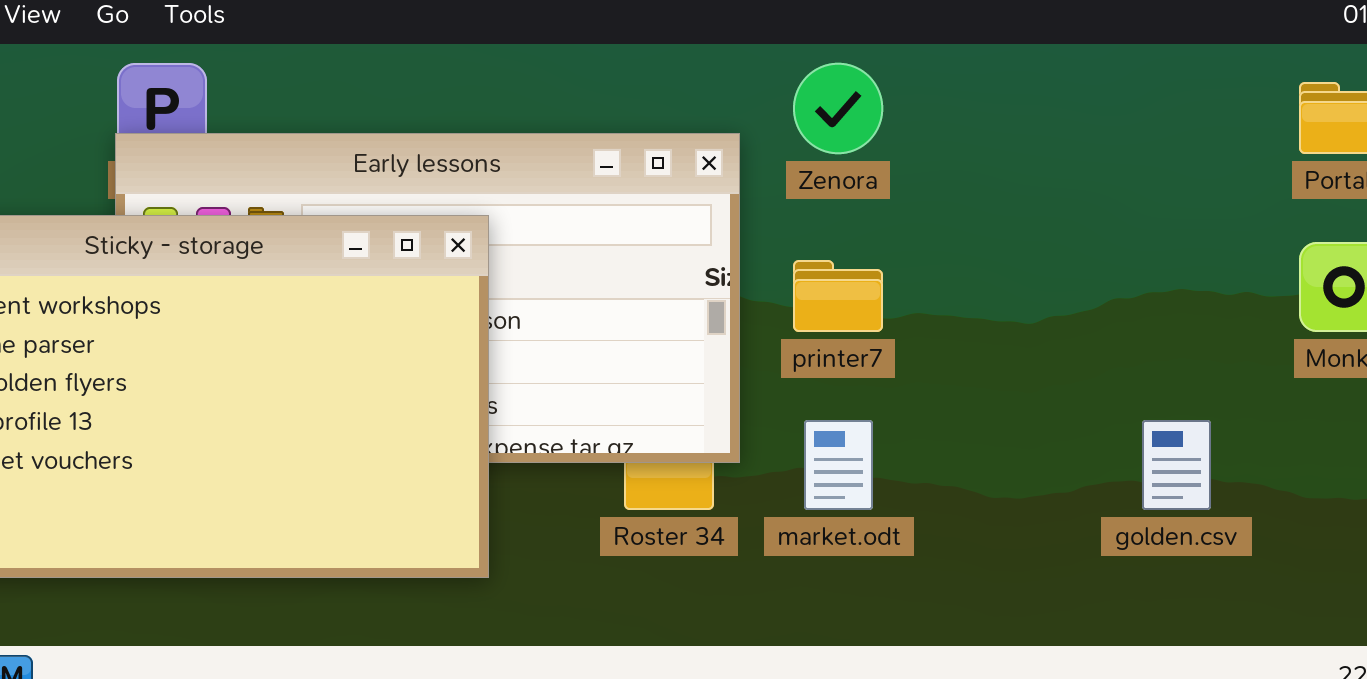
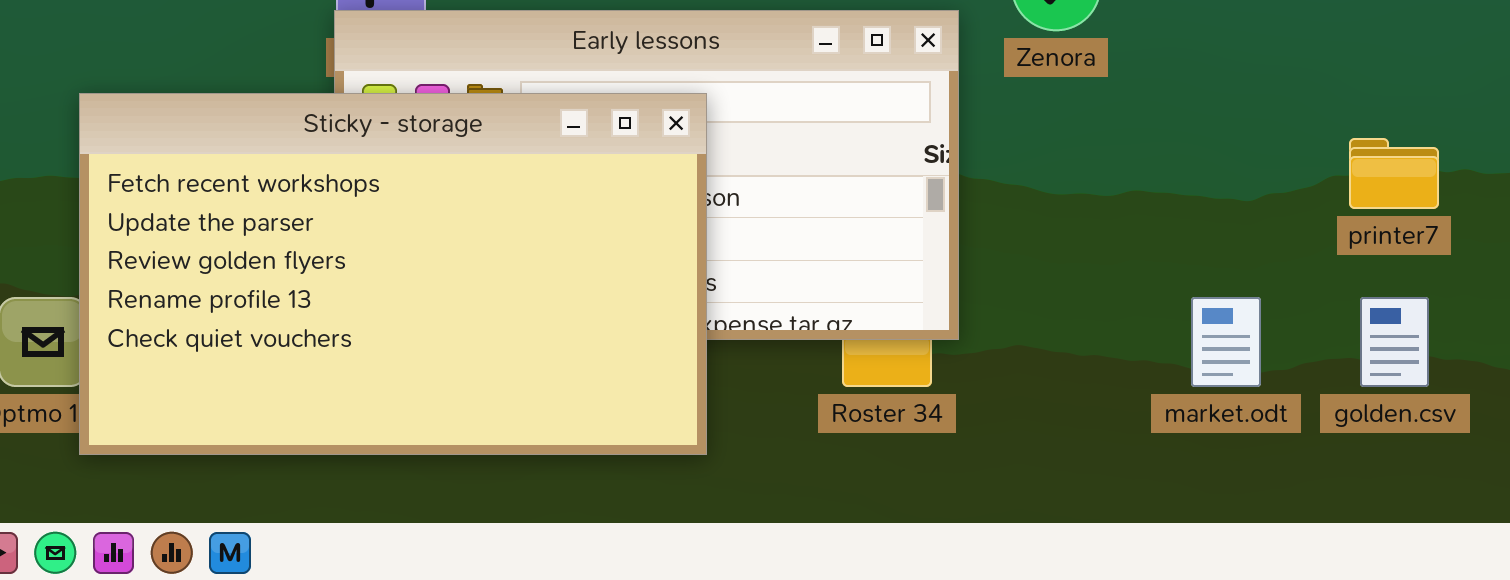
printer7: [793,260,883,332] -> [1349,138,1439,209], moved
market.odt: [804,420,873,510] -> [1191,297,1261,387], moved

